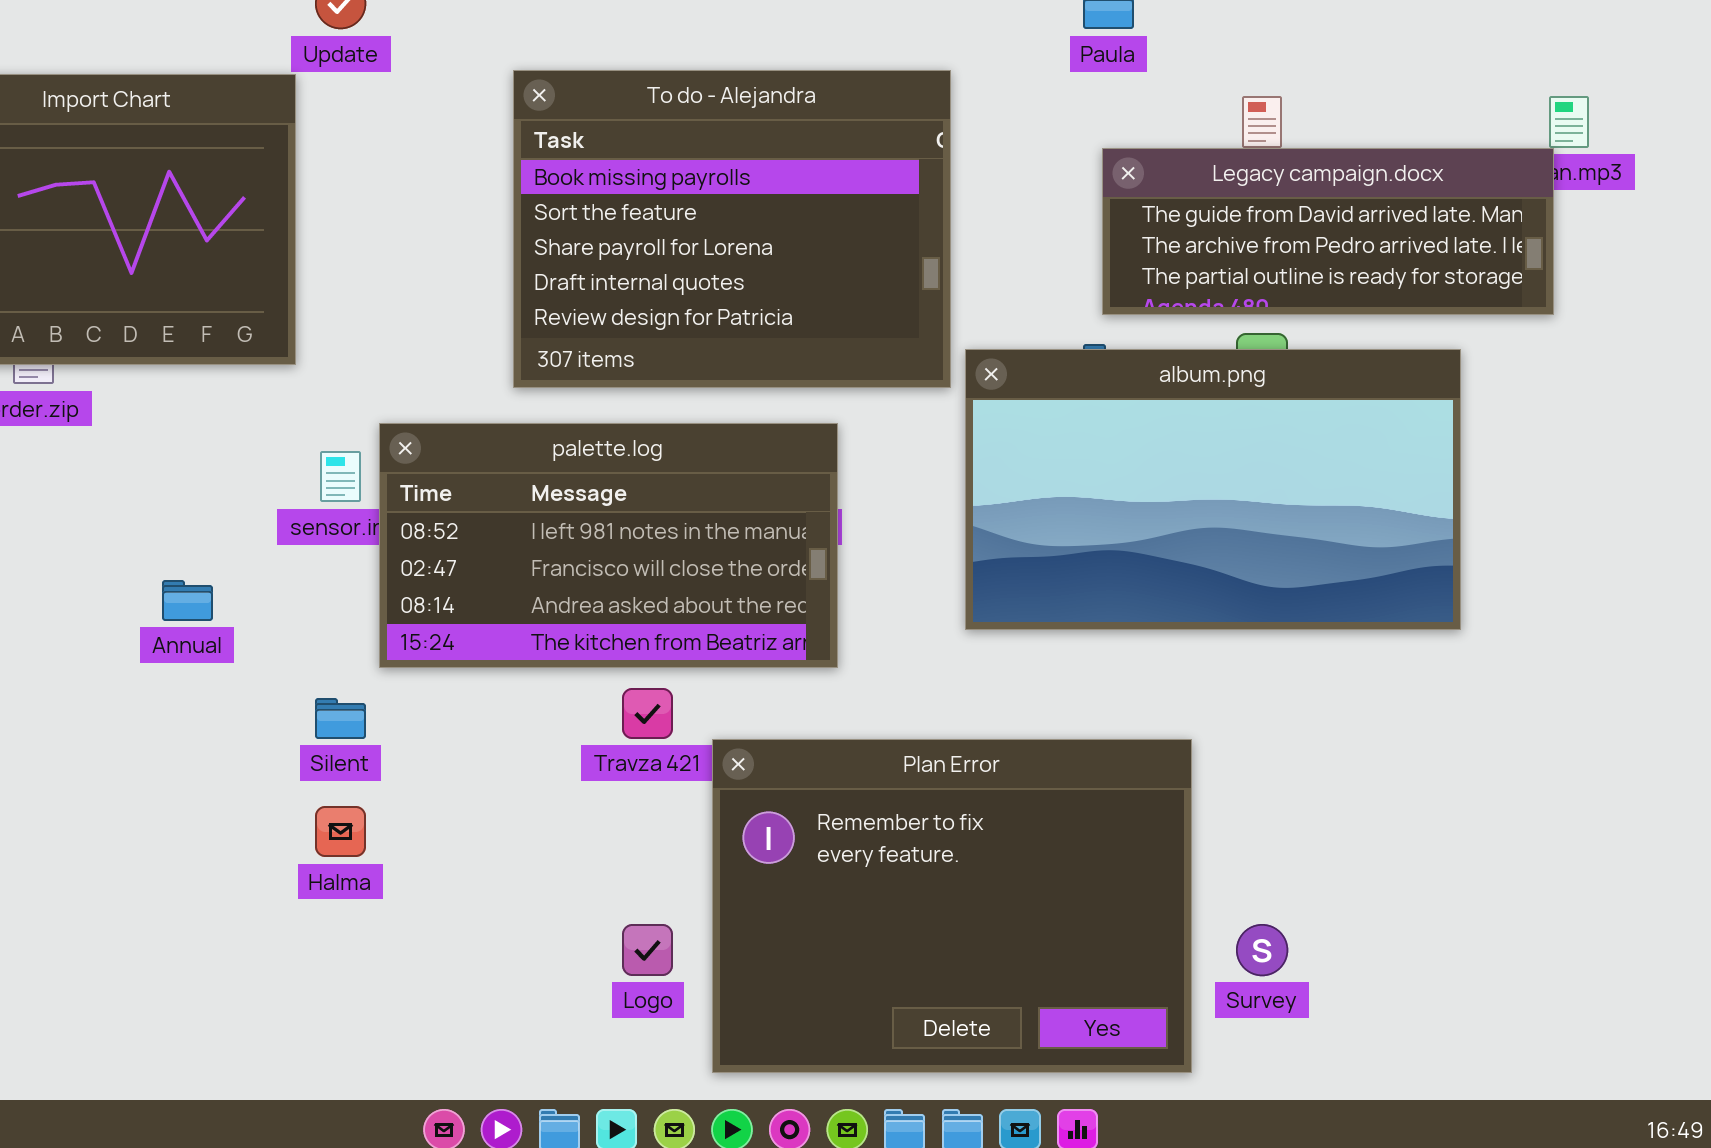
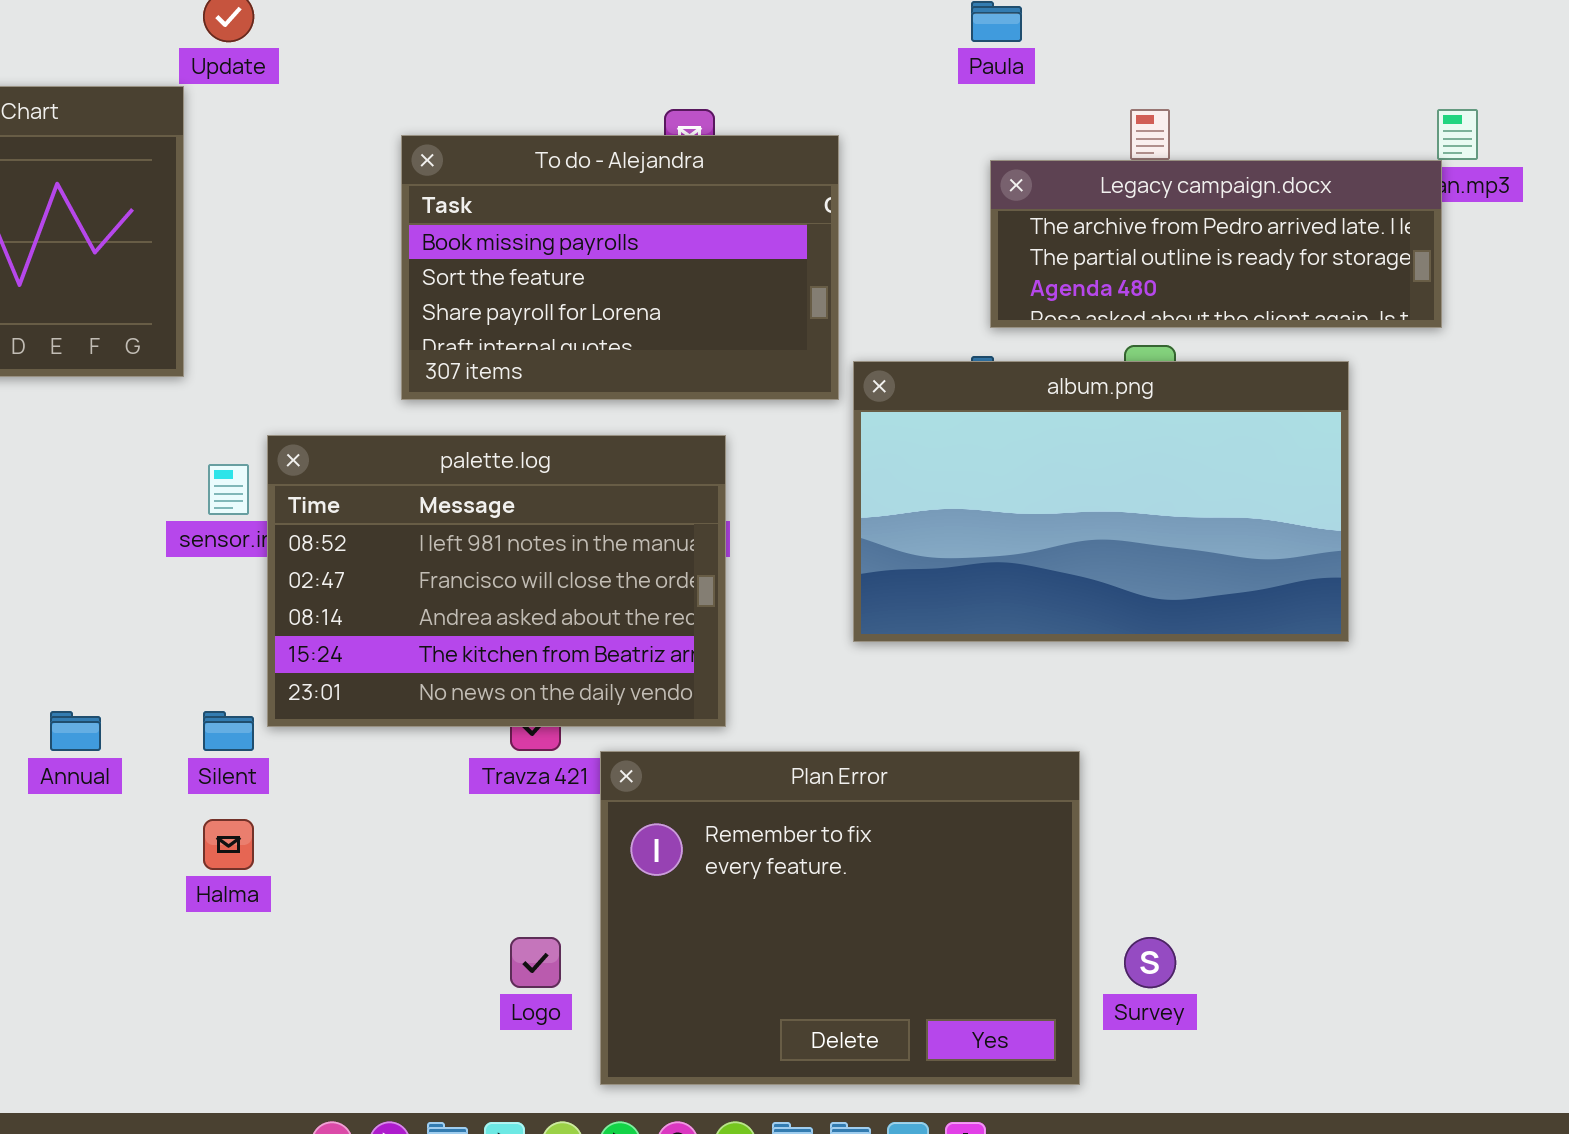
To do - Alejandra: [513,70,951,388] -> [401,135,839,400], resized
Legacy campaign.docx: [1102,148,1554,315] -> [990,160,1442,328], scrolled down 1 row
palette.log: [379,423,838,668] -> [267,435,726,727], resized
Annual: [162,580,213,621] -> [50,711,101,751], moved

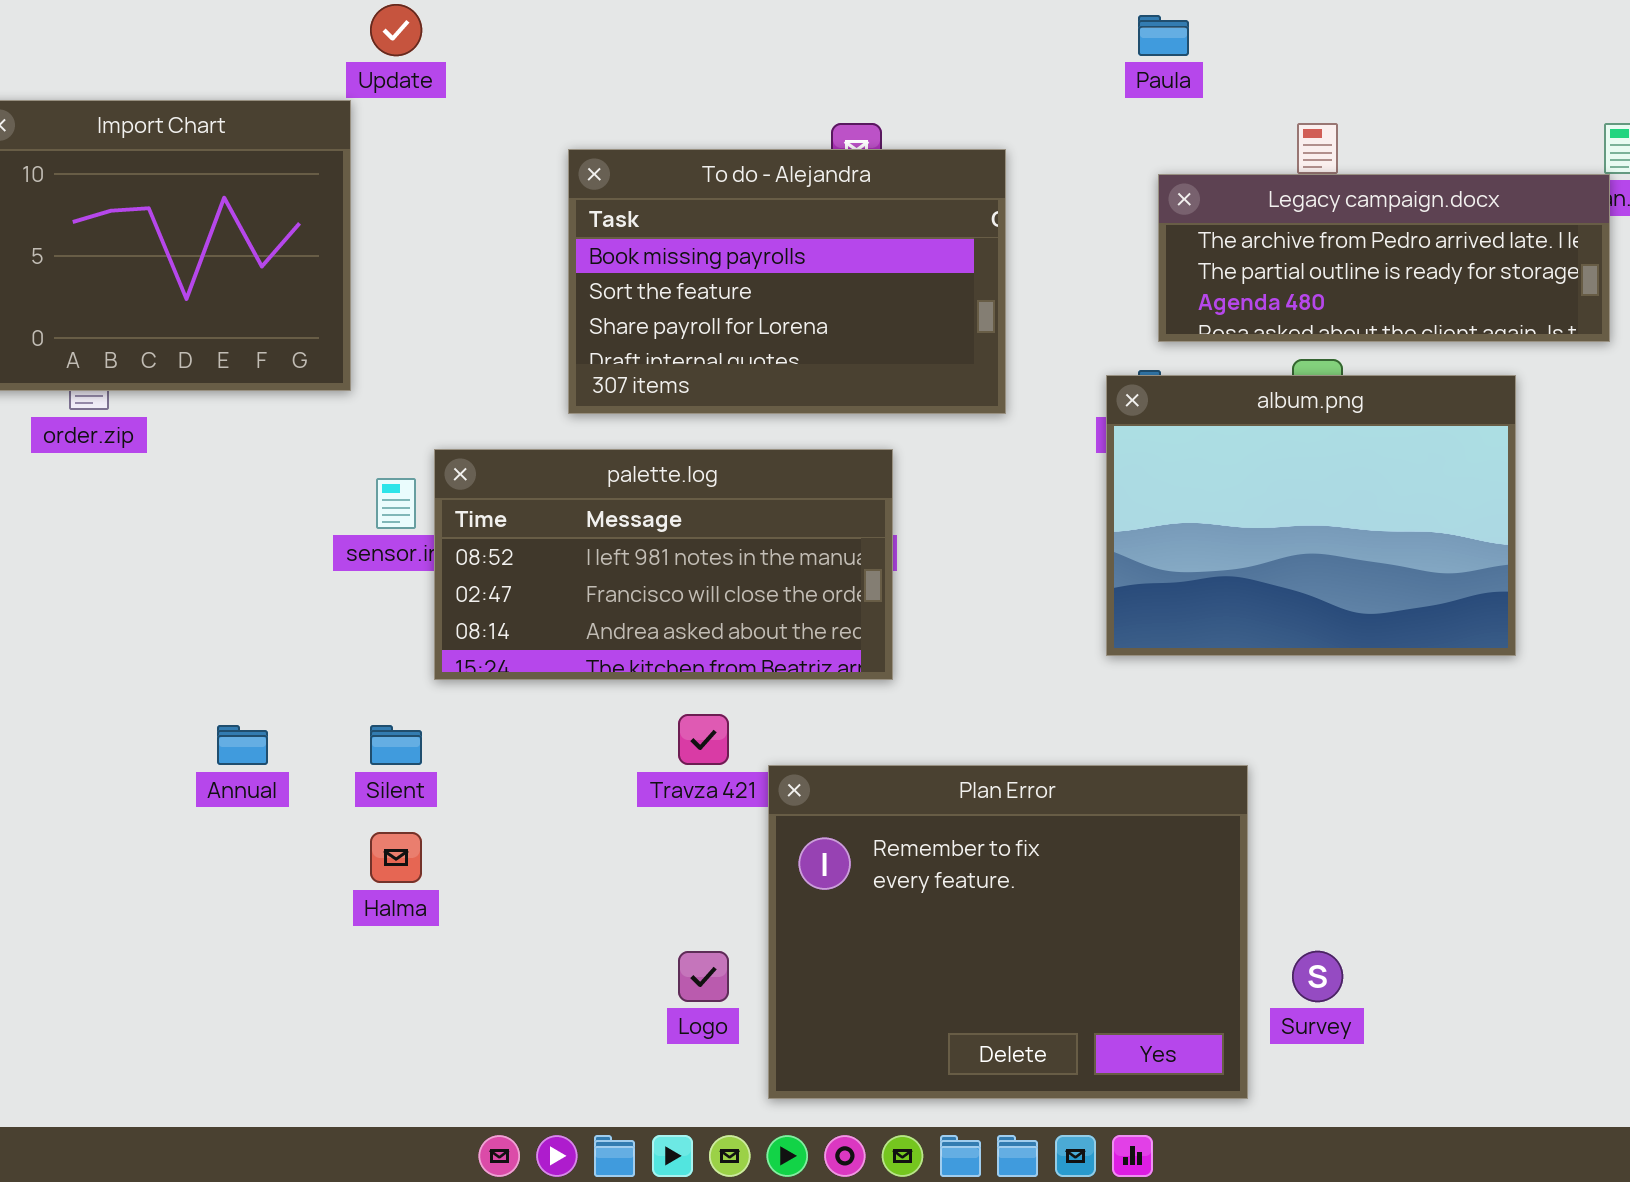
album.png: [853,361,1349,642] -> [1106,375,1516,656], resized
palette.log: [267,435,726,727] -> [434,449,893,680], resized

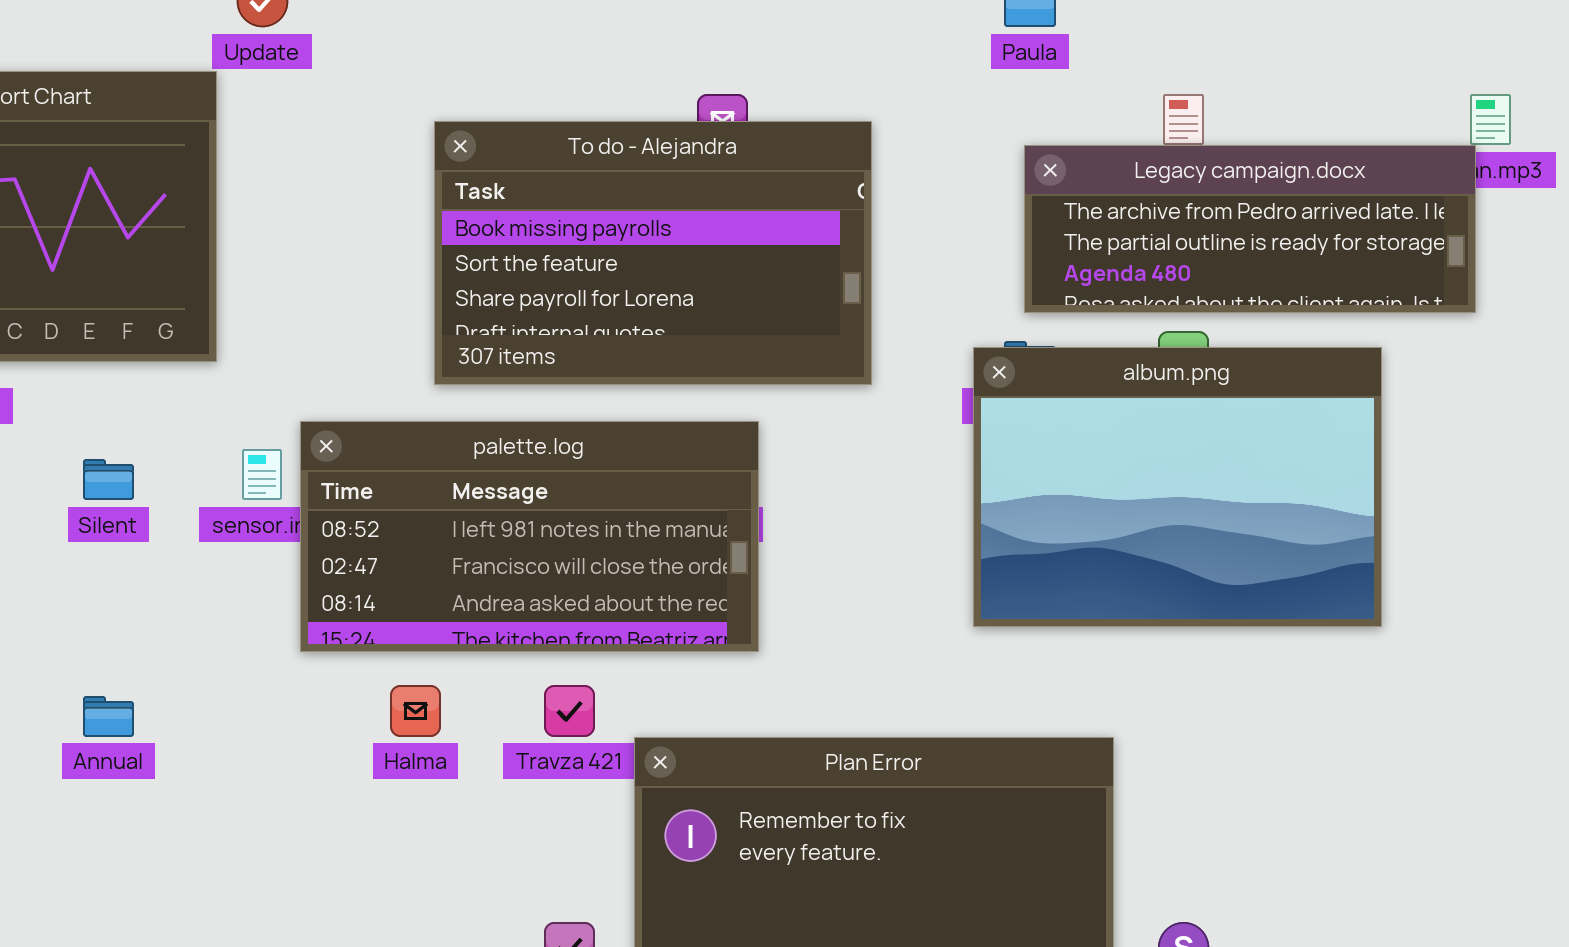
Silent: [370,725,422,765] -> [83,459,134,500], moved
Halma: [370,832,422,883] -> [390,685,441,737], moved

